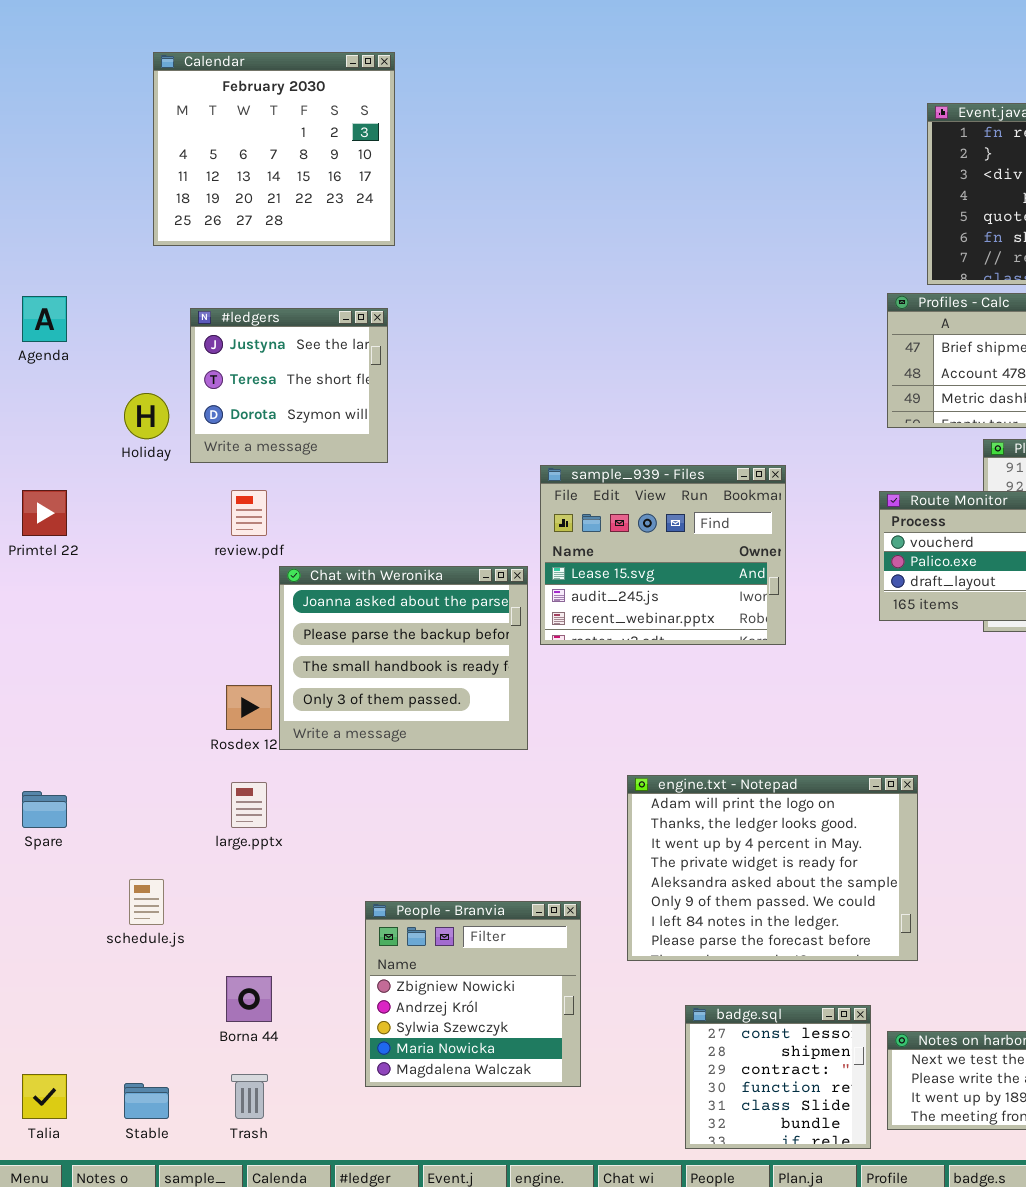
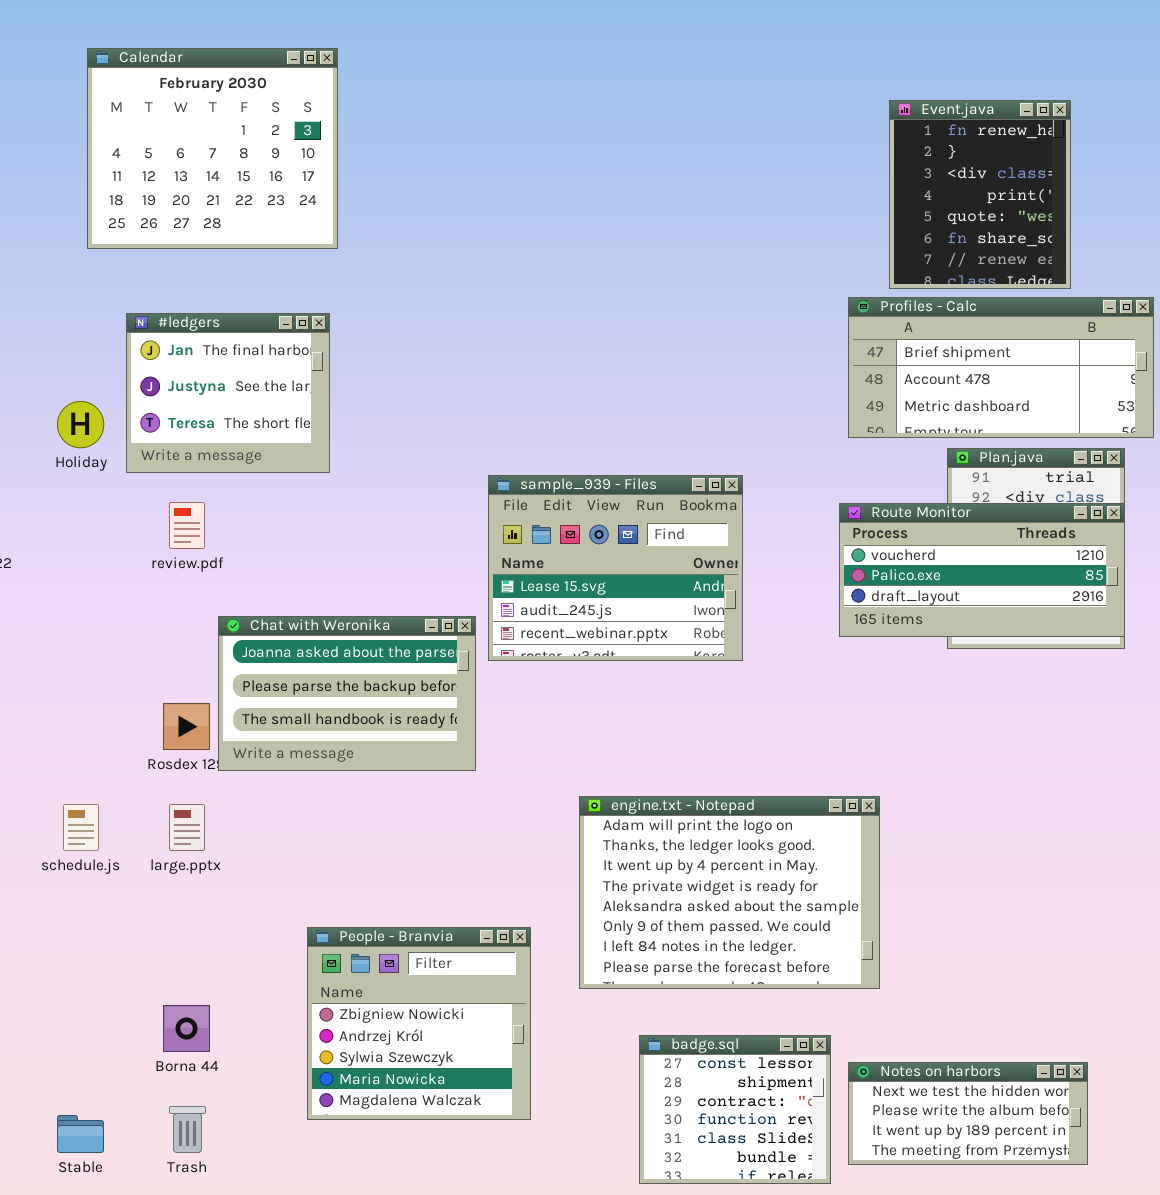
#ledgers: [190,308,388,463] -> [126,313,330,473], scrolled up 1 row
Chat with Weronika: [279,566,528,750] -> [218,616,476,771], resized
schedule.js: [129,879,164,925] -> [63,804,99,851], moved

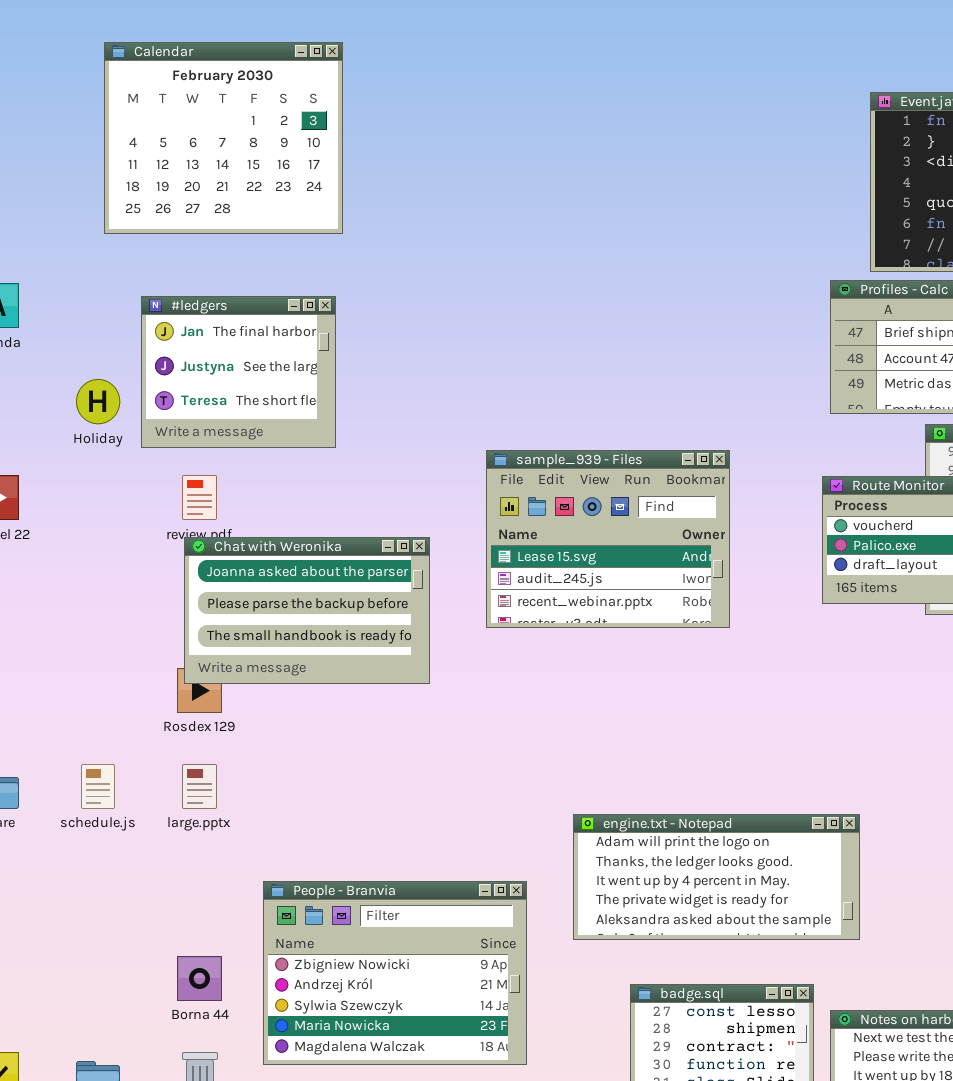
Chat with Weronika: [218,616,476,771] -> [184,537,430,684], moved
engine.txt - Notepad: [579,796,880,989] -> [573,814,860,940], resized
People - Branvia: [307,927,531,1120] -> [263,881,527,1065], resized

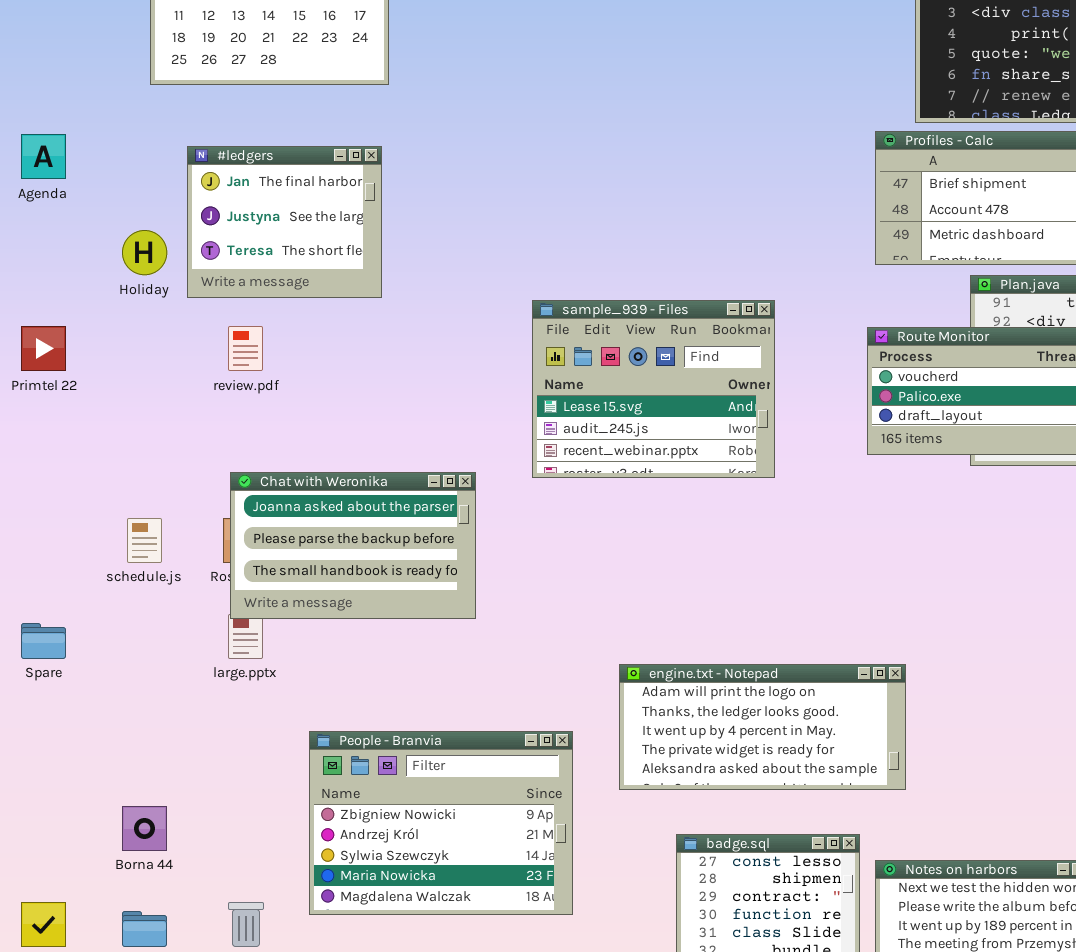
Chat with Weronika: [184,537,430,684] -> [230,472,476,619], moved
schedule.js: [81,764,115,809] -> [127,518,162,563], moved
Borna 44: [177,956,222,1001] -> [122,806,167,851], moved

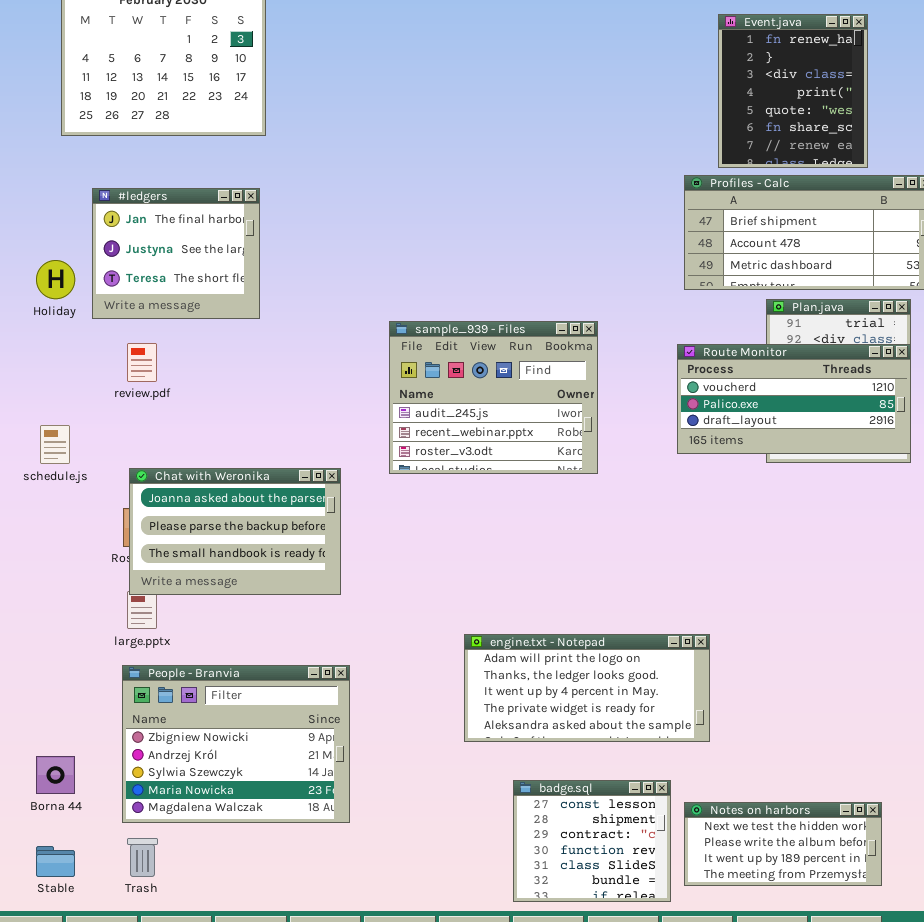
sample_939 - Files: [532,300,775,478] -> [389,321,598,474], scrolled down 1 row
schedule.js: [127,518,162,563] -> [40,425,70,464], moved
People - Branvia: [309,731,573,915] -> [122,665,350,823], moved

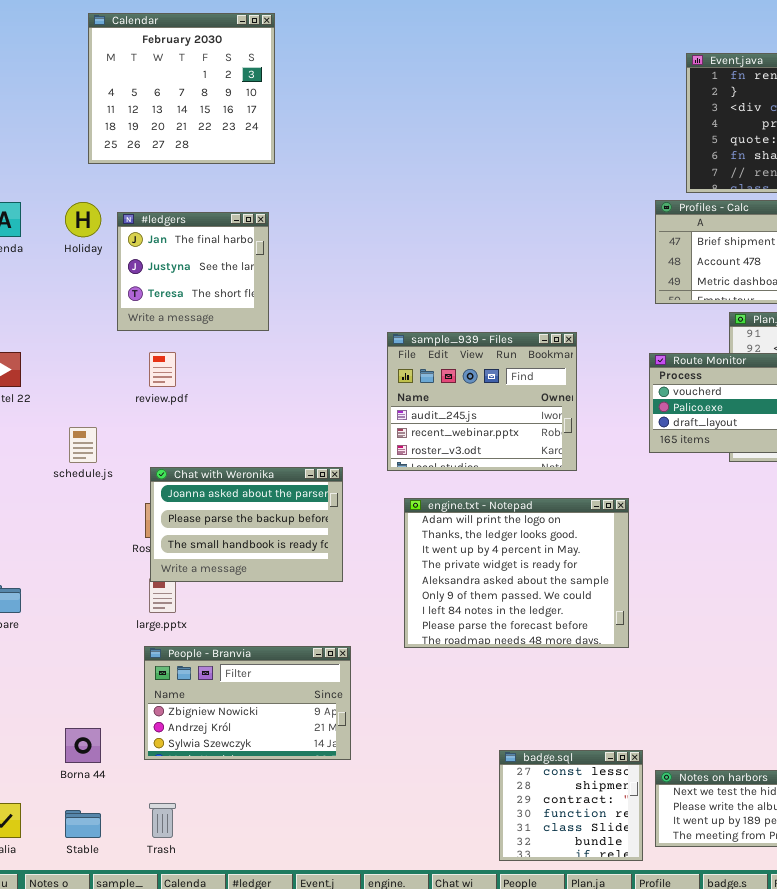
Holiday: [36,260,75,299] -> [65,202,101,237], moved
engine.txt - Notepad: [464,634,710,742] -> [404,498,629,648], moved, resized
People - Branvia: [122,665,350,823] -> [144,646,351,760], resized

